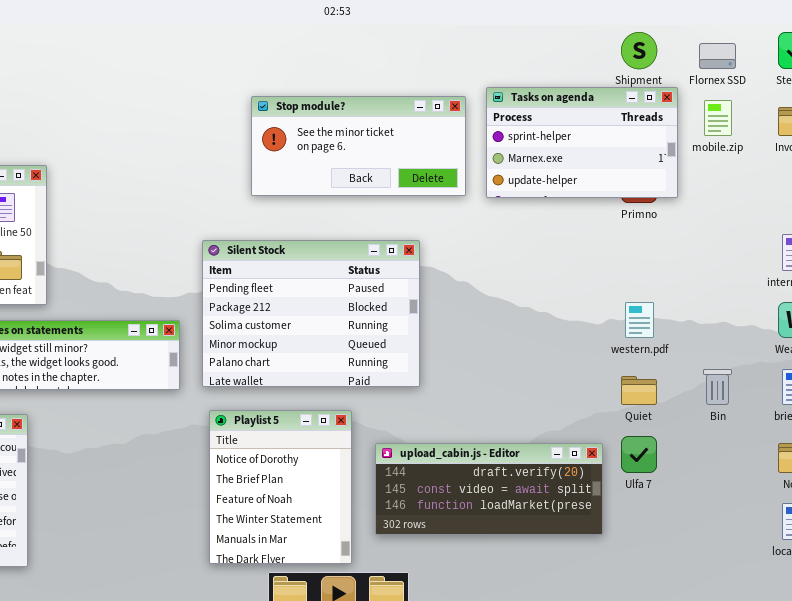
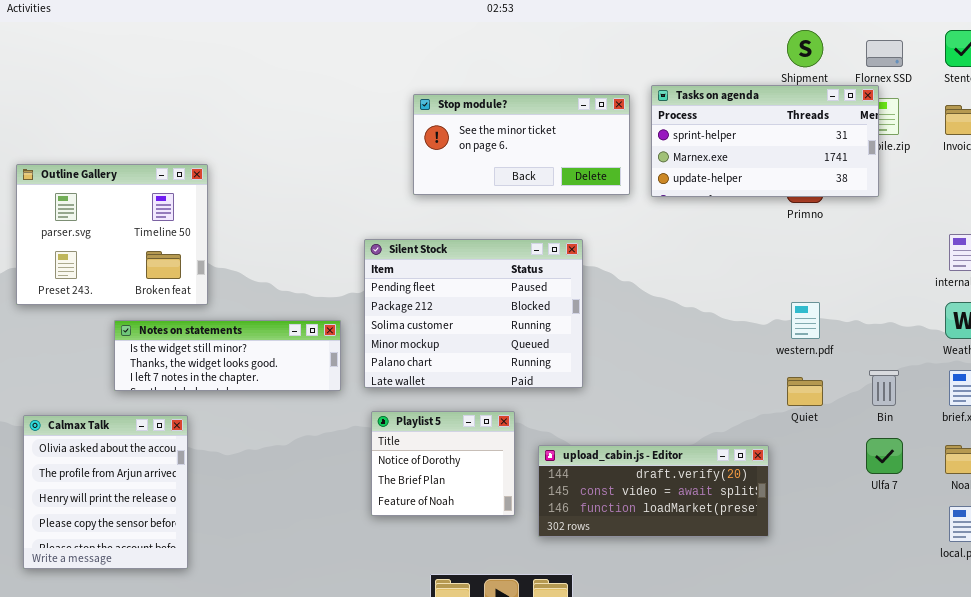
Tasks on agenda: [486,87,678,198] -> [651,85,879,197], resized
Playlist 5: [209,410,352,564] -> [371,411,515,516], resized
Ulfa 7: [621,436,657,473] -> [866,438,903,474], moved

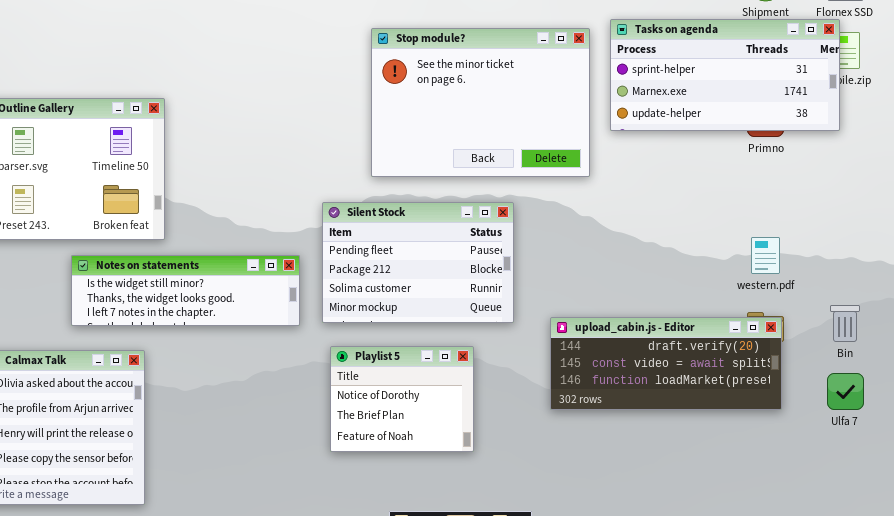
Stop module?: [413,94,630,195] -> [371,28,590,177], resized
Silent Stock: [364,239,583,388] -> [322,202,514,323], resized
upload_cabin.js - Editor: [538,445,769,537] -> [550,317,782,410], moved

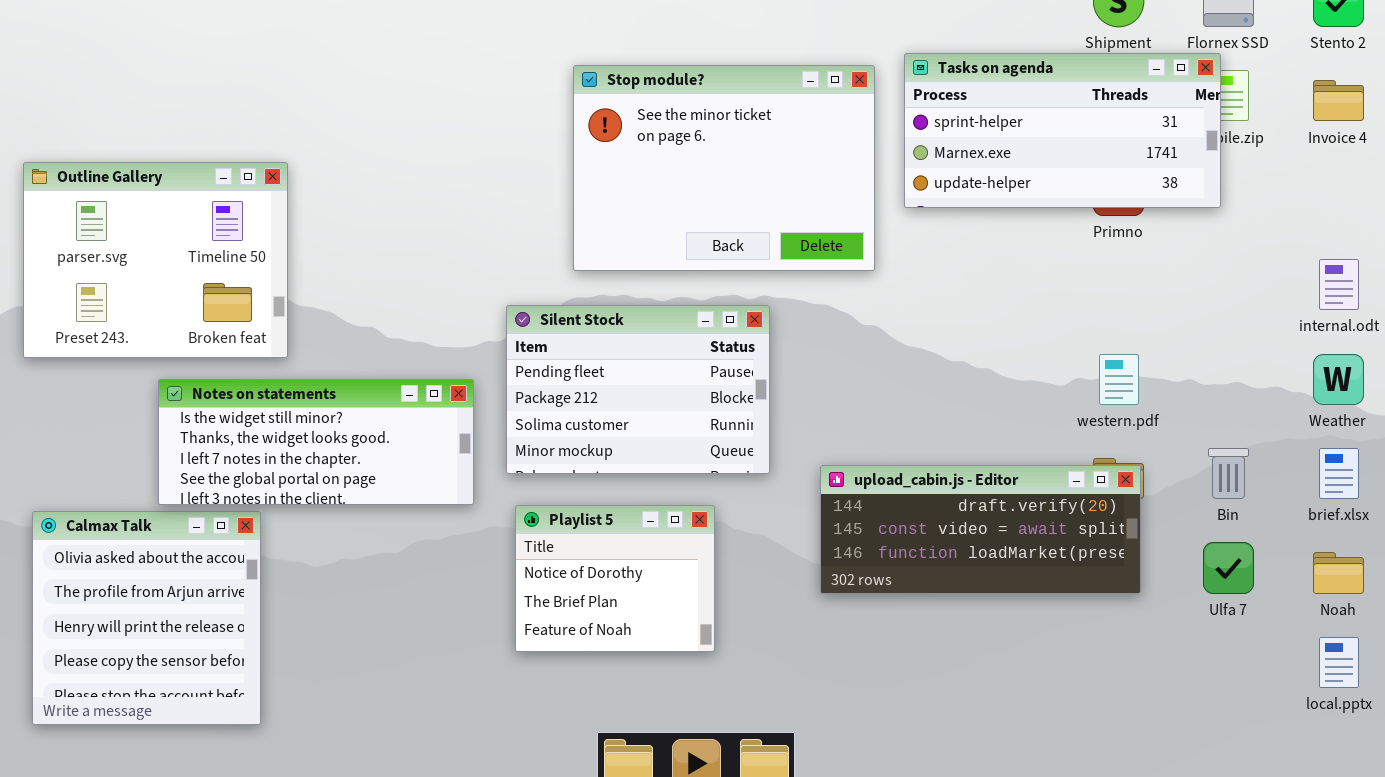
Notes on statements: [71,255,300,326] -> [158,379,474,505], resized

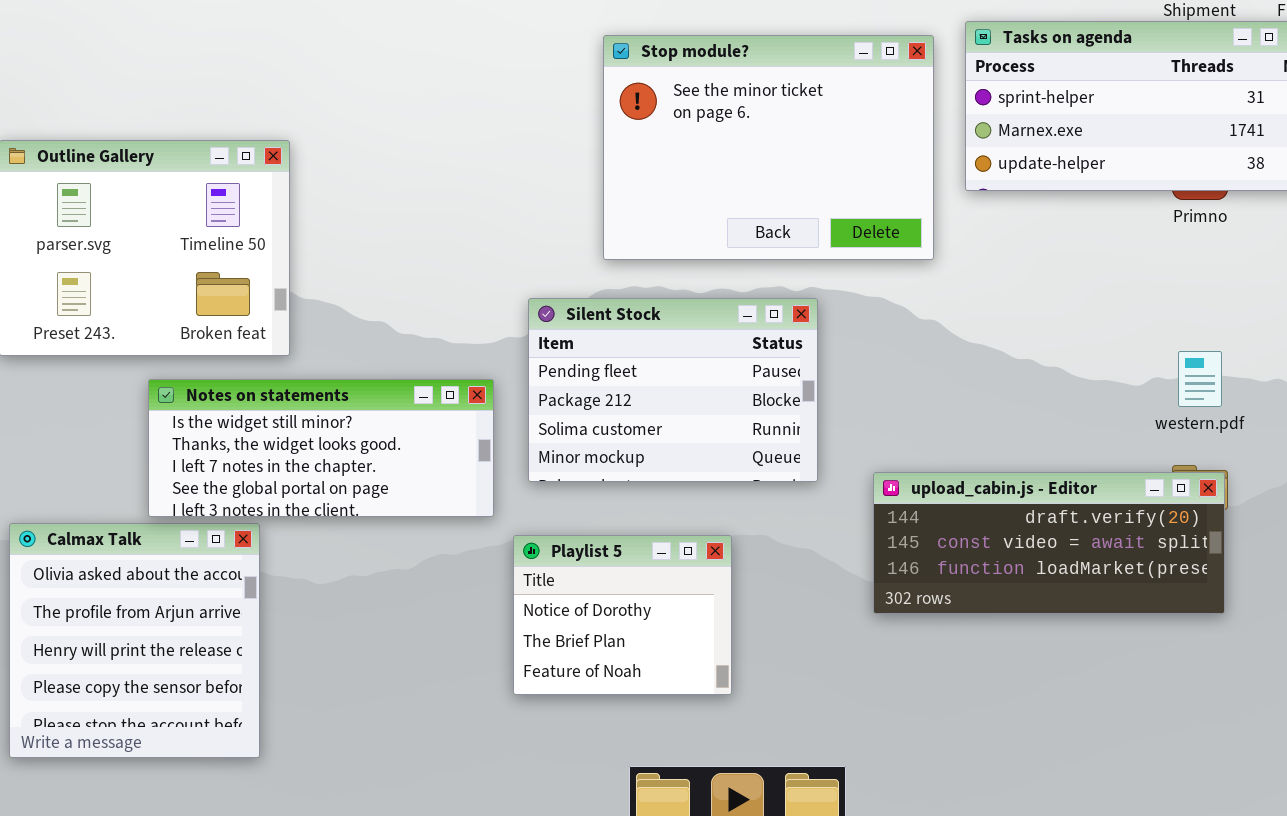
Playlist 5: [515,505,715,652] -> [513,535,732,695], moved

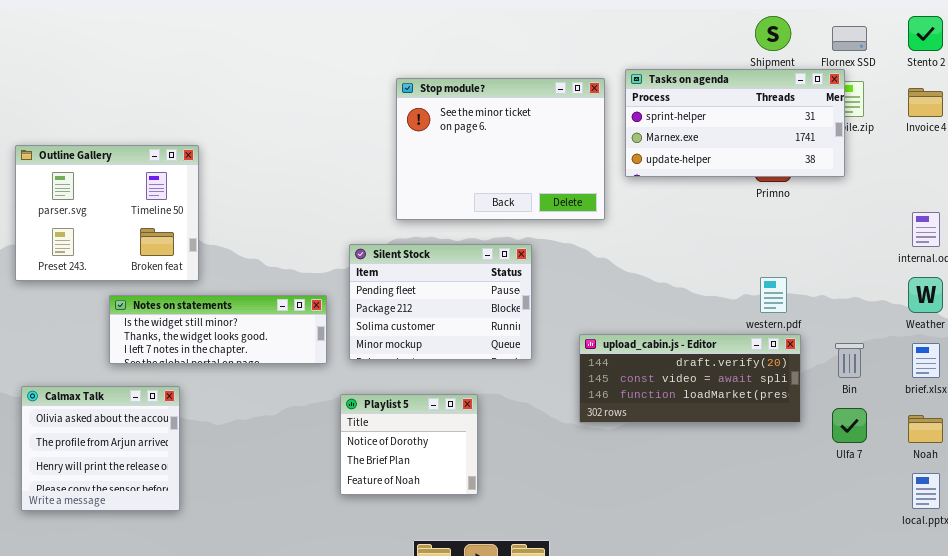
Notes on statements: [148,379,494,517] -> [109,295,327,364], resized
upload_cabin.js - Editor: [873,472,1225,614] -> [579,334,801,423], moved
Calmax Talk: [9,523,260,758] -> [21,386,180,511], resized

